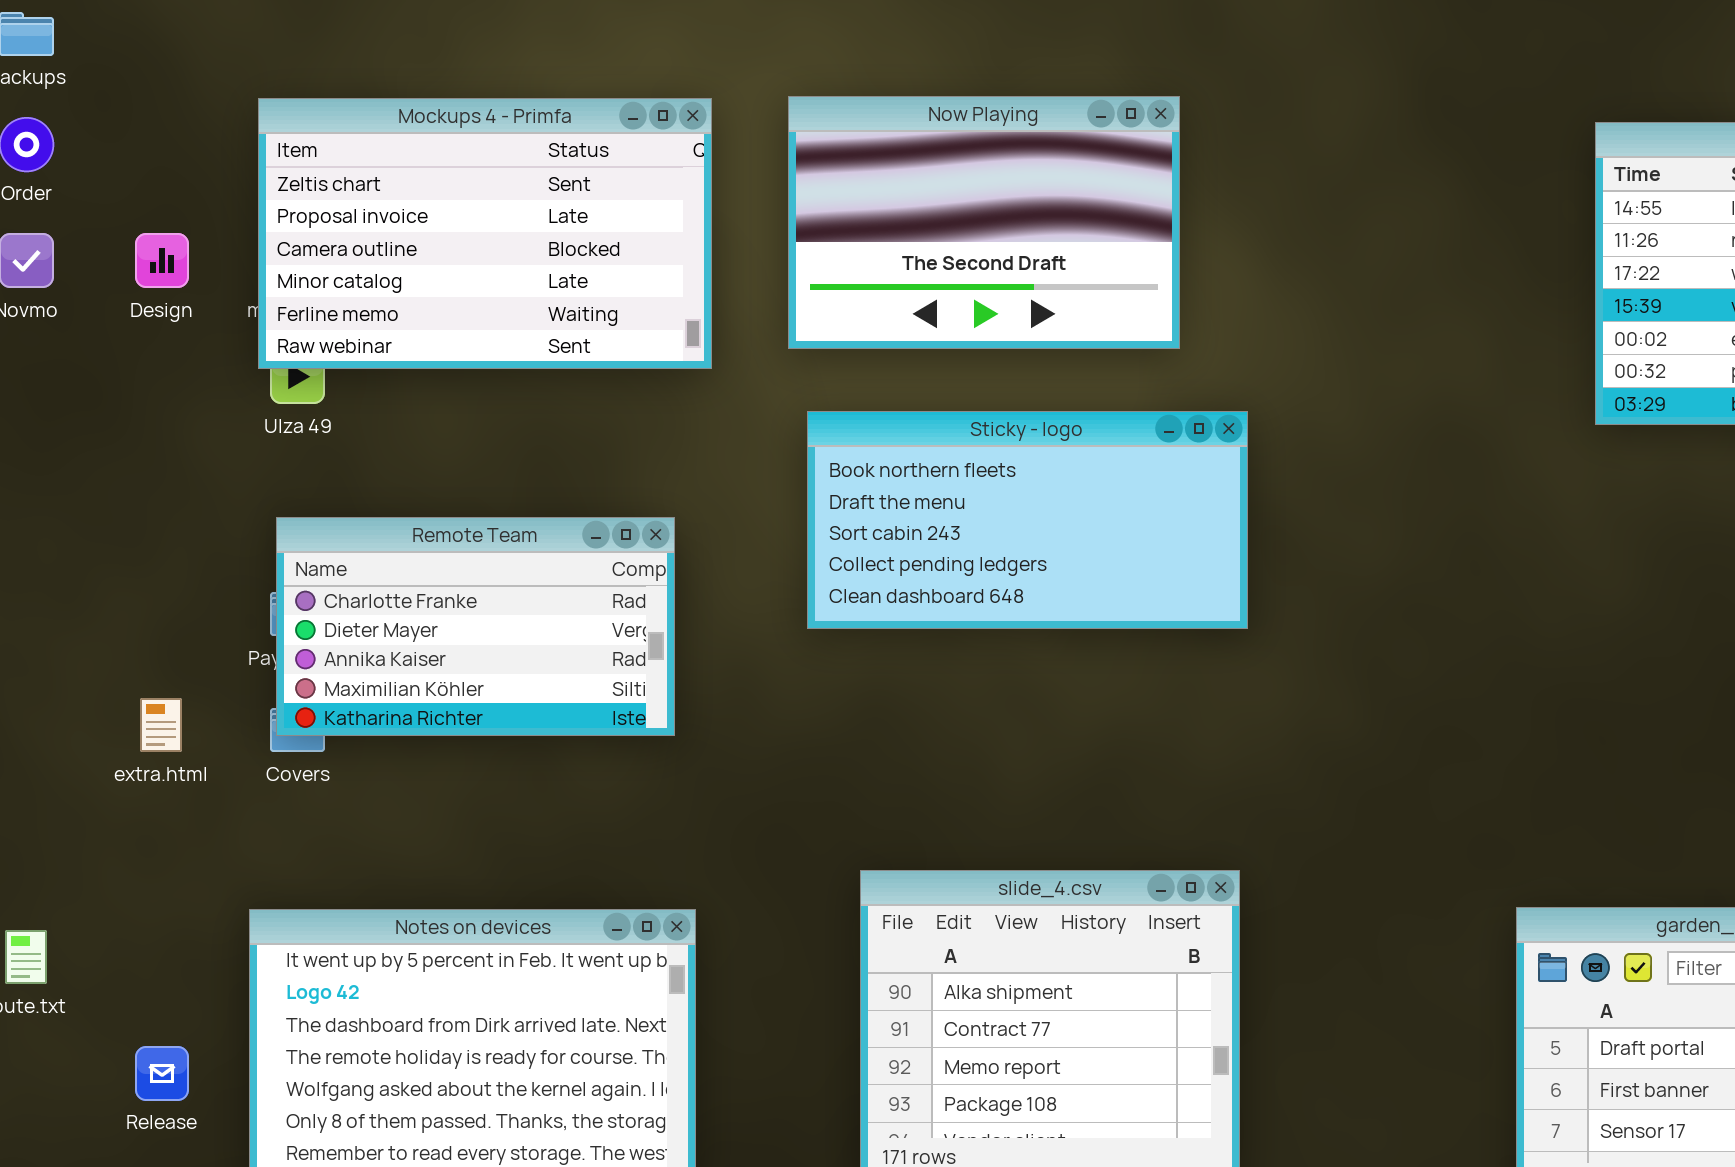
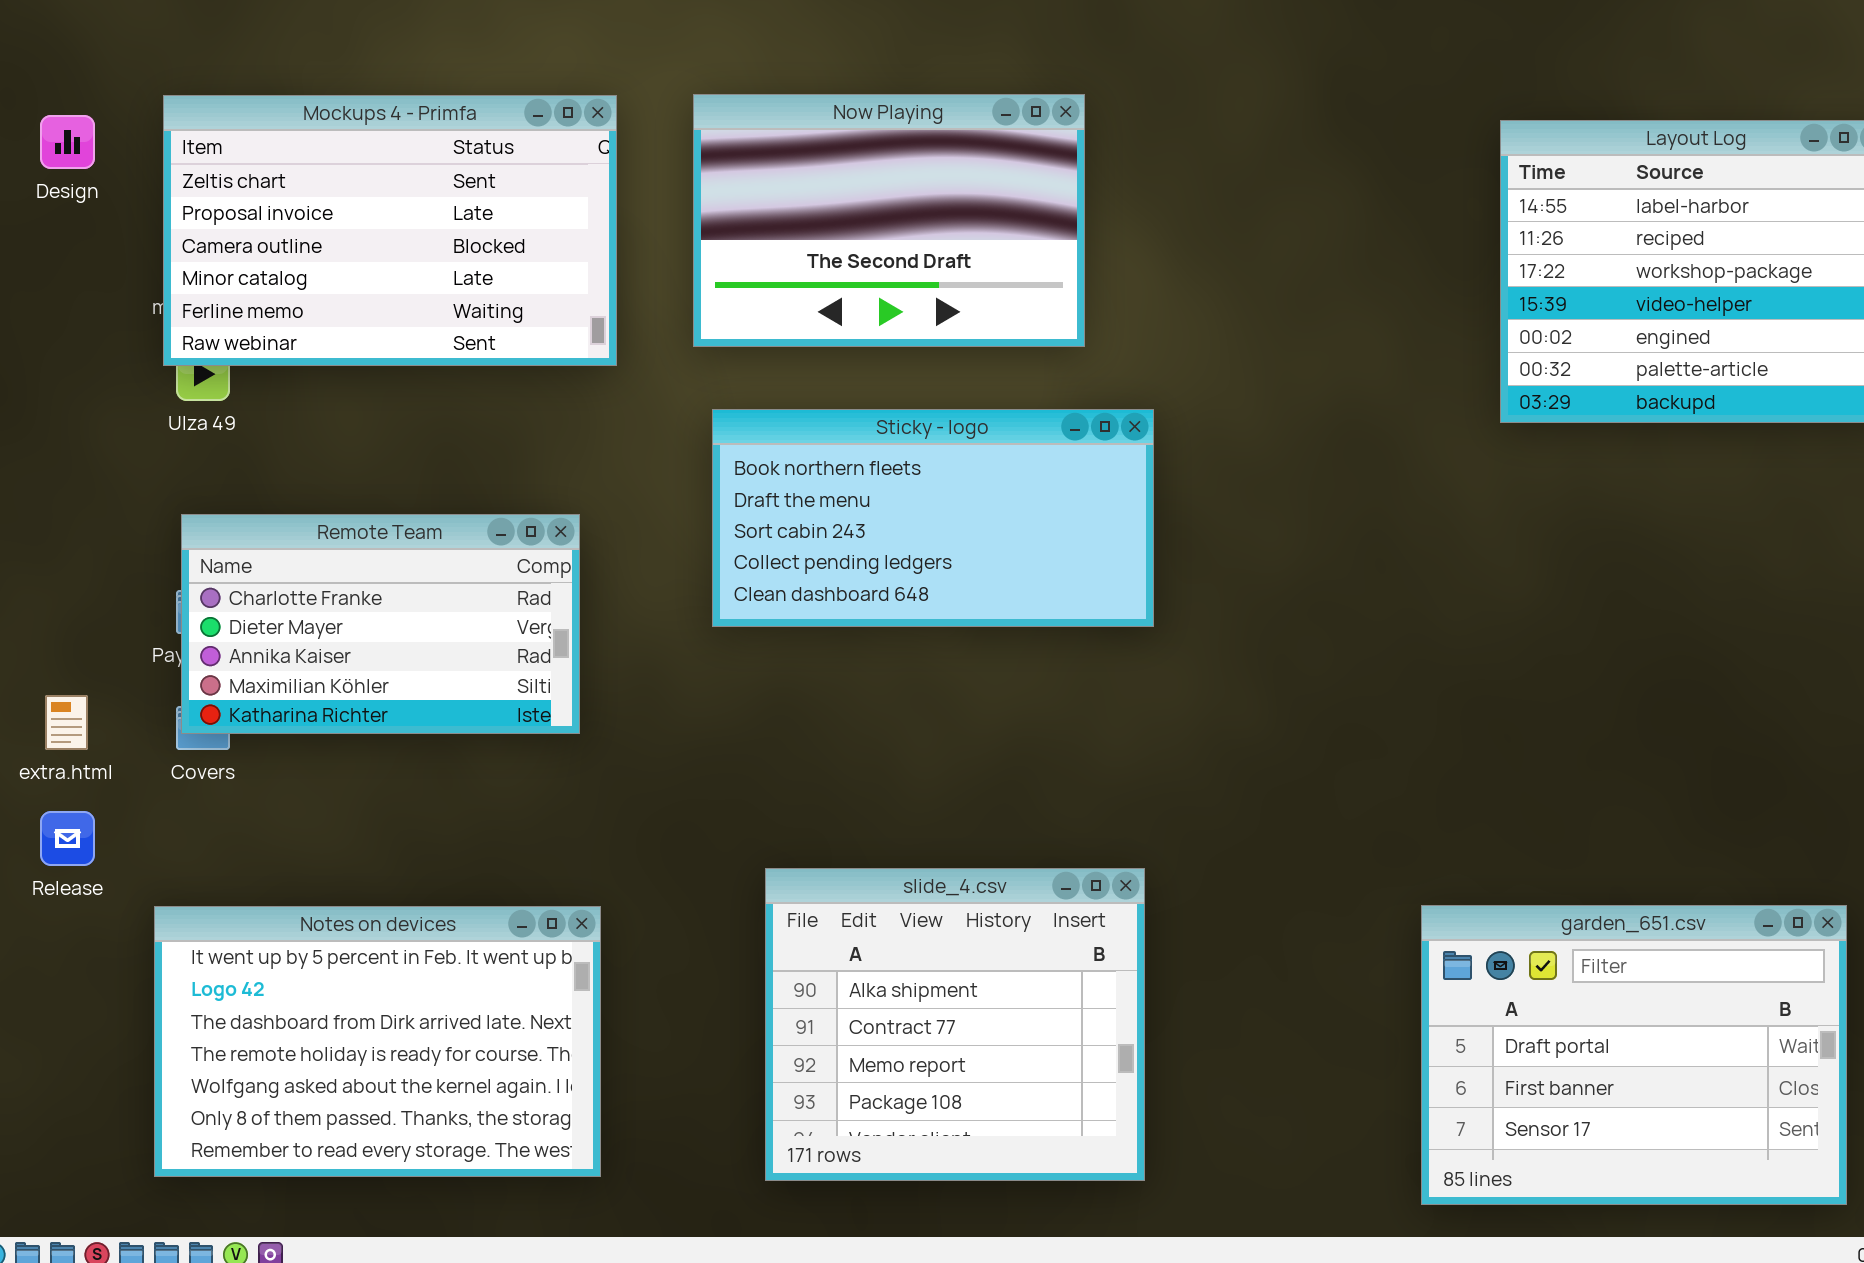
Design: [135,233,189,288] -> [40,115,95,169], moved
Release: [135,1046,189,1101] -> [40,811,95,866], moved

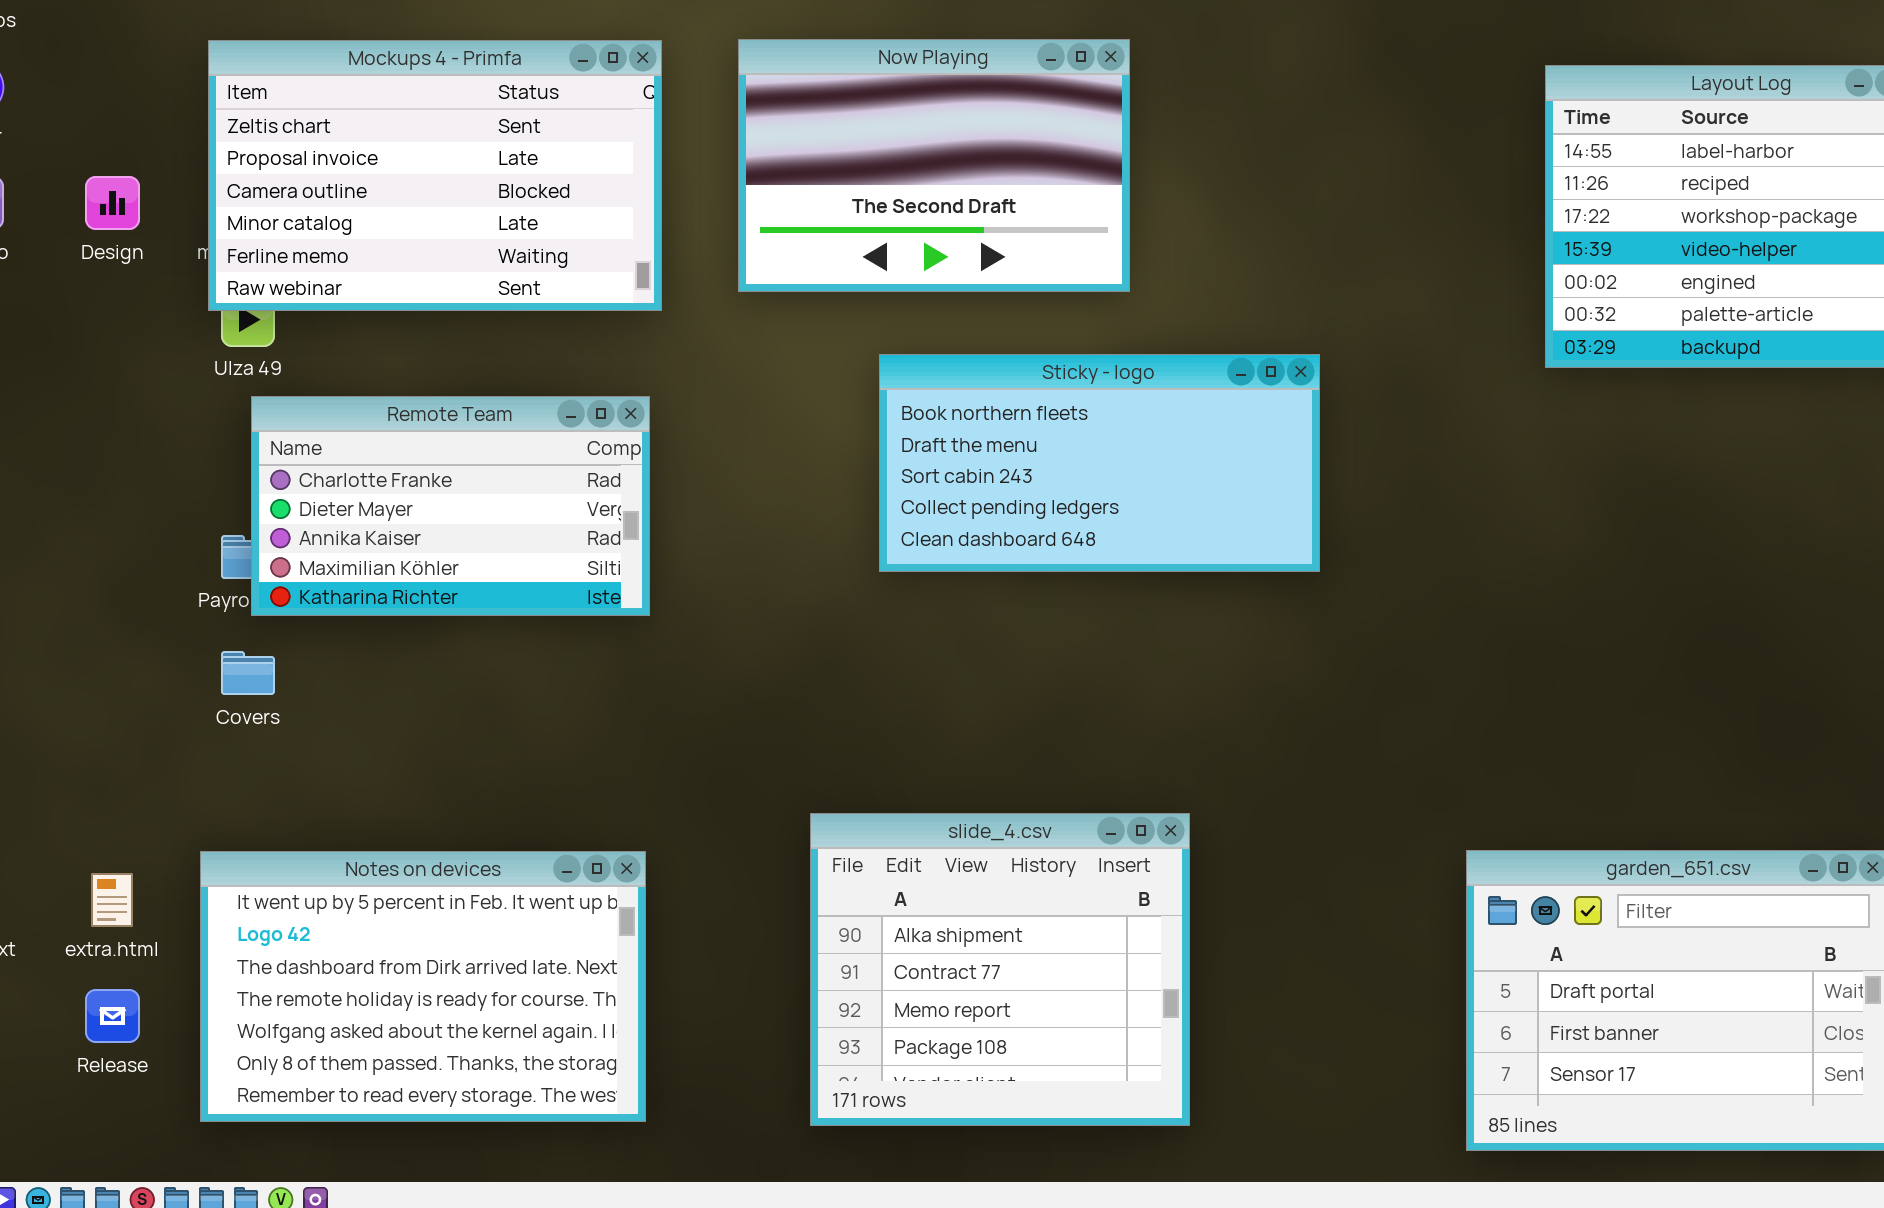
Design: [40,115,95,169] -> [85,176,140,230], moved
Sticky - logo: [712,409,1154,627] -> [879,354,1320,572], moved
Remote Team: [181,514,580,734] -> [251,396,650,616], moved
extra.html: [45,695,88,750] -> [91,873,133,927], moved
Release: [40,811,95,866] -> [85,989,140,1043], moved

